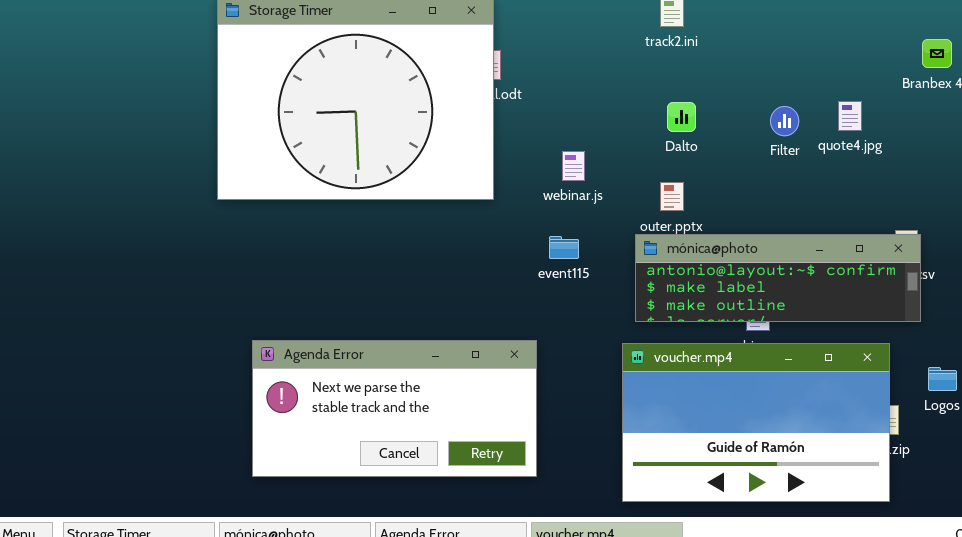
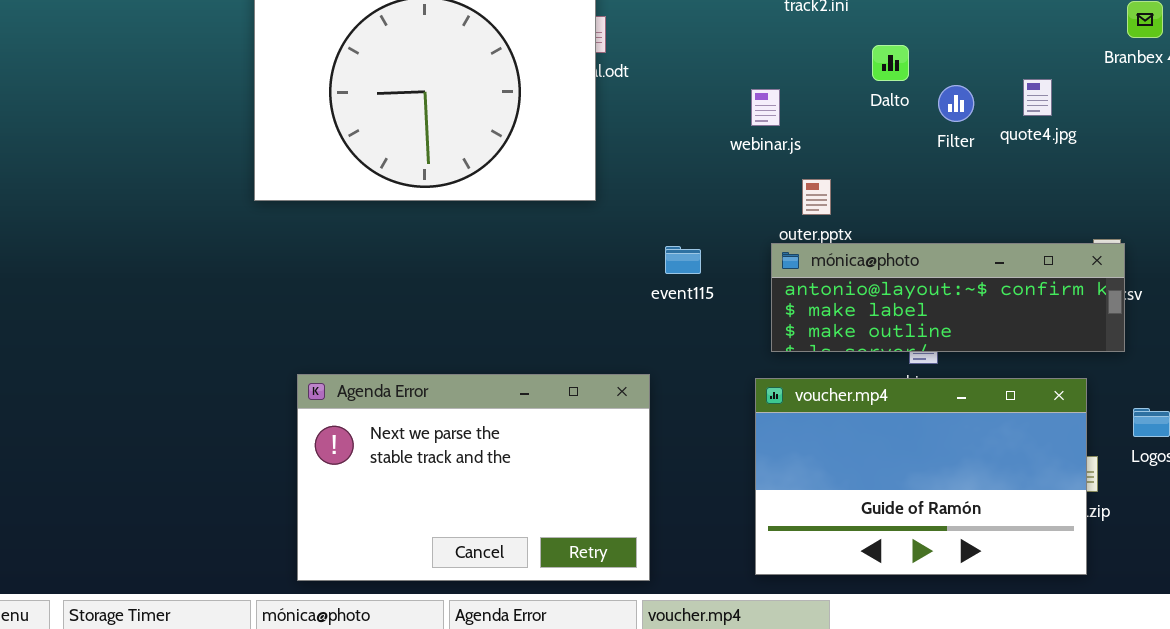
Dalto: [667,102,696,132] -> [872,45,909,81], moved
webinar.js: [562,151,585,181] -> [751,89,780,126], moved
Agenda Error: [252,340,537,477] -> [297,374,650,581], resized

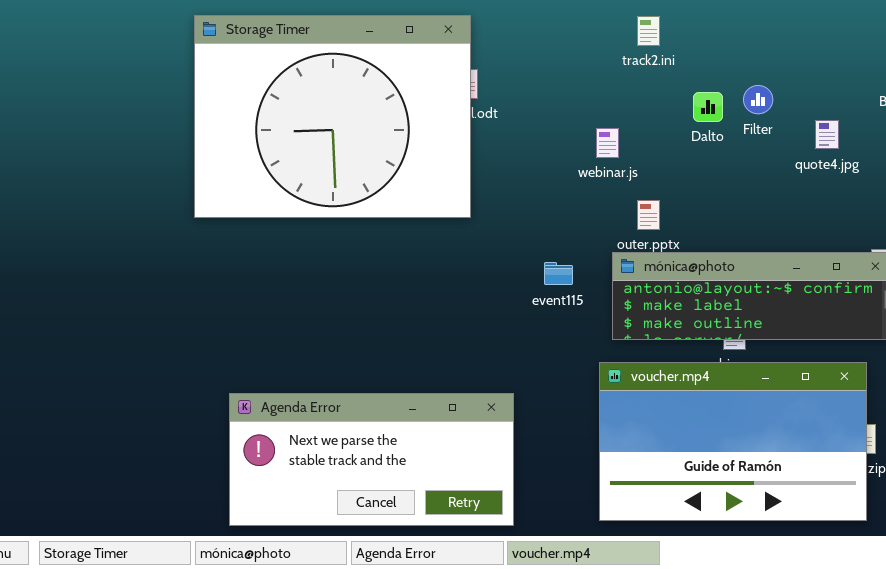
Filter: [938,85,974,122] -> [743,85,773,114], moved
event115: [665,246,701,274] -> [544,262,573,285], moved
Agenda Error: [297,374,650,581] -> [229,393,514,526], resized

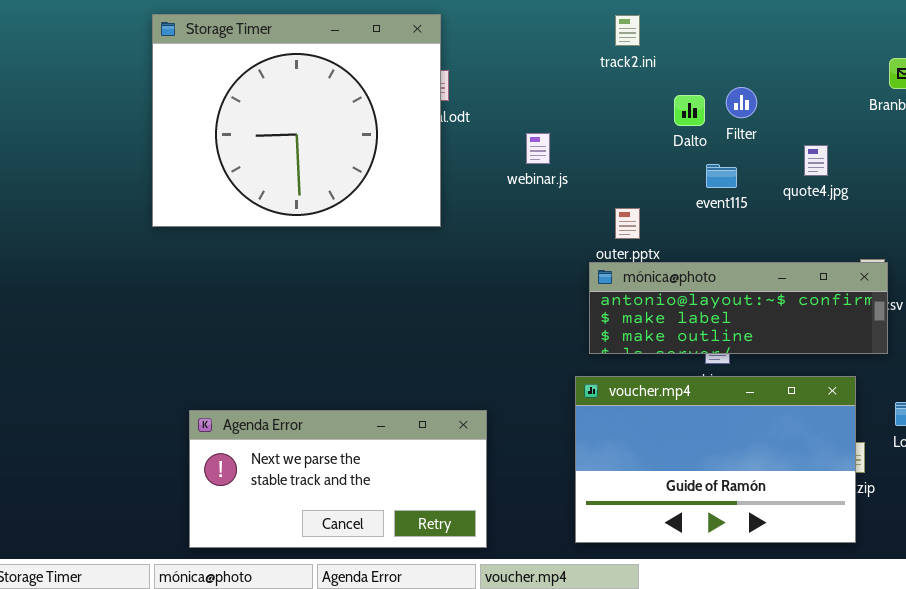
quote4.jpg: [815,120,839,149] -> [804,145,828,176], moved
webinar.js: [596,128,619,158] -> [526,133,550,164], moved
event115: [544,262,573,285] -> [706,164,737,188], moved

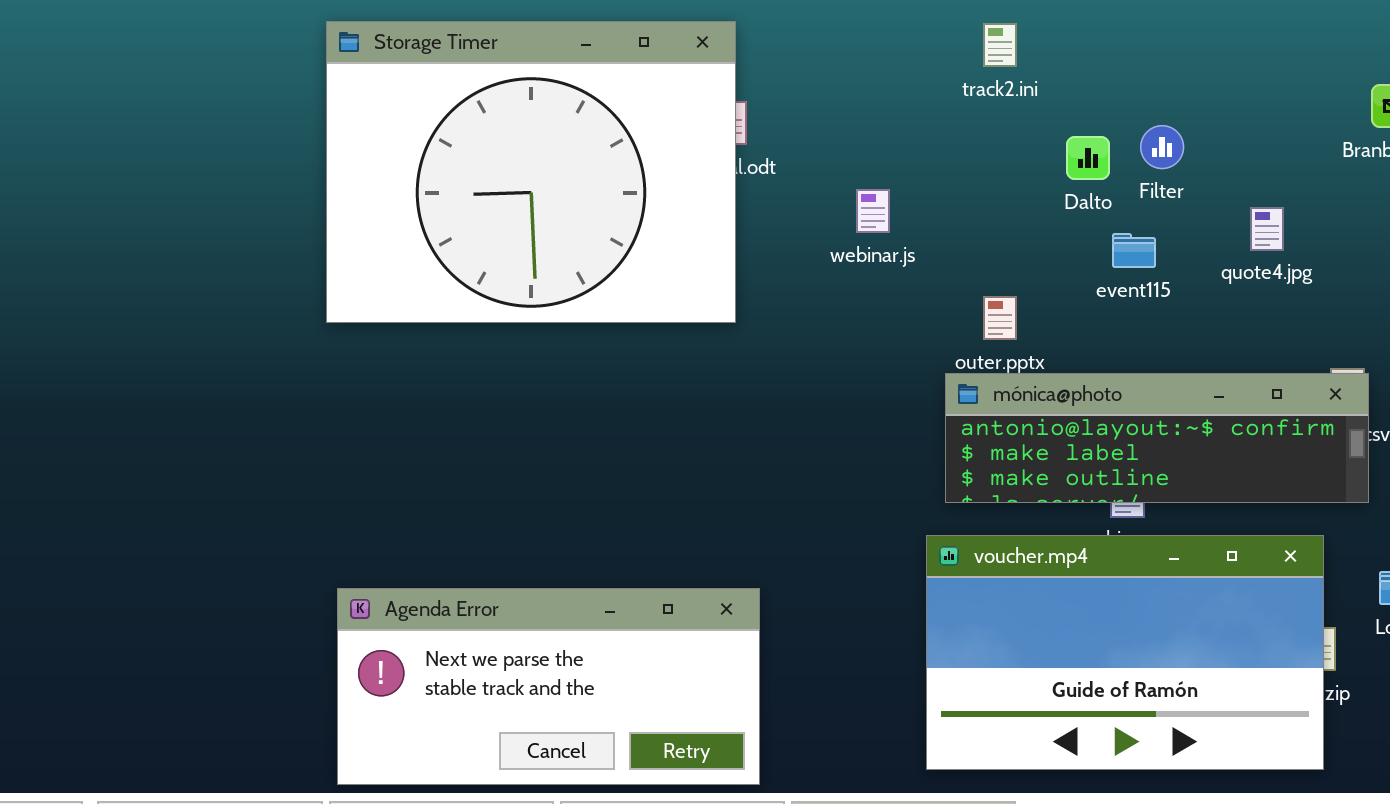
Agenda Error: [189,410,487,548] -> [337,588,760,785], moved

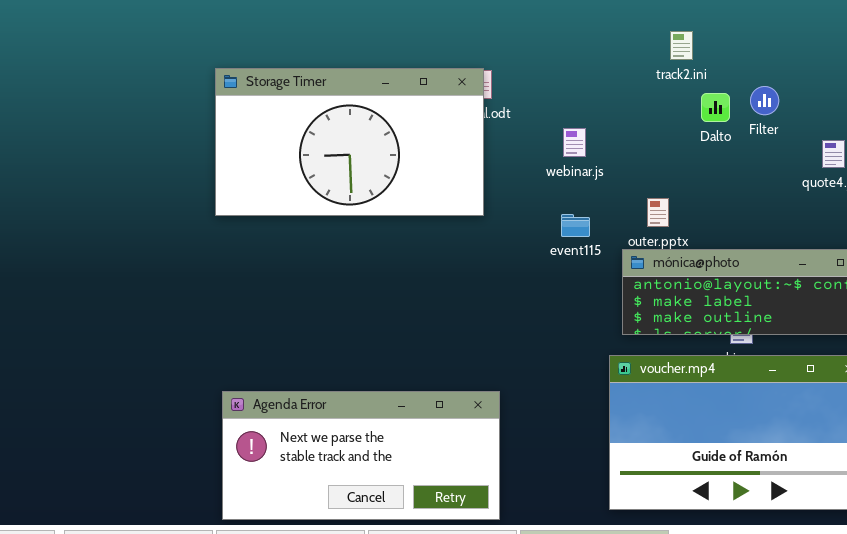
Storage Timer: [326,21,736,323] -> [215,68,484,216], resized
track2.ini: [983,23,1017,67] -> [670,31,693,60], moved
event115: [1112,233,1156,268] -> [561,214,590,237], moved

